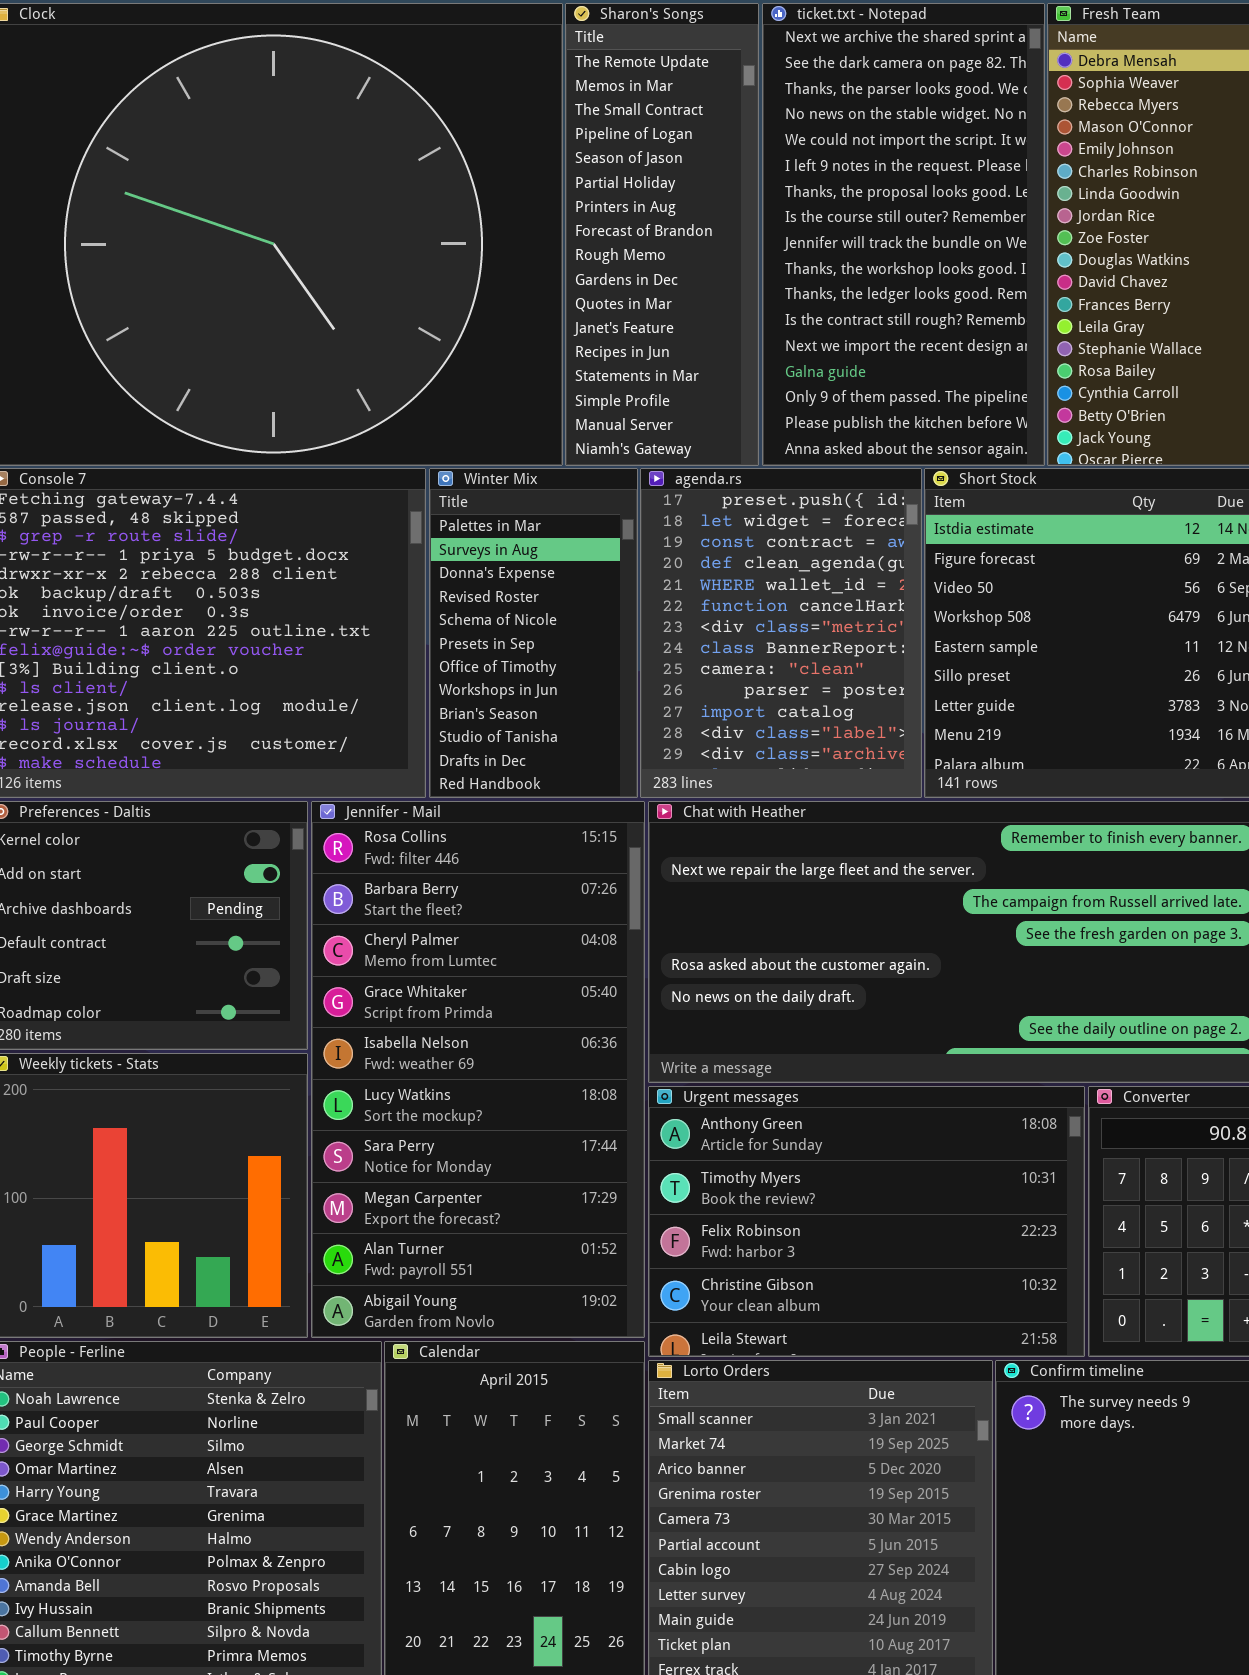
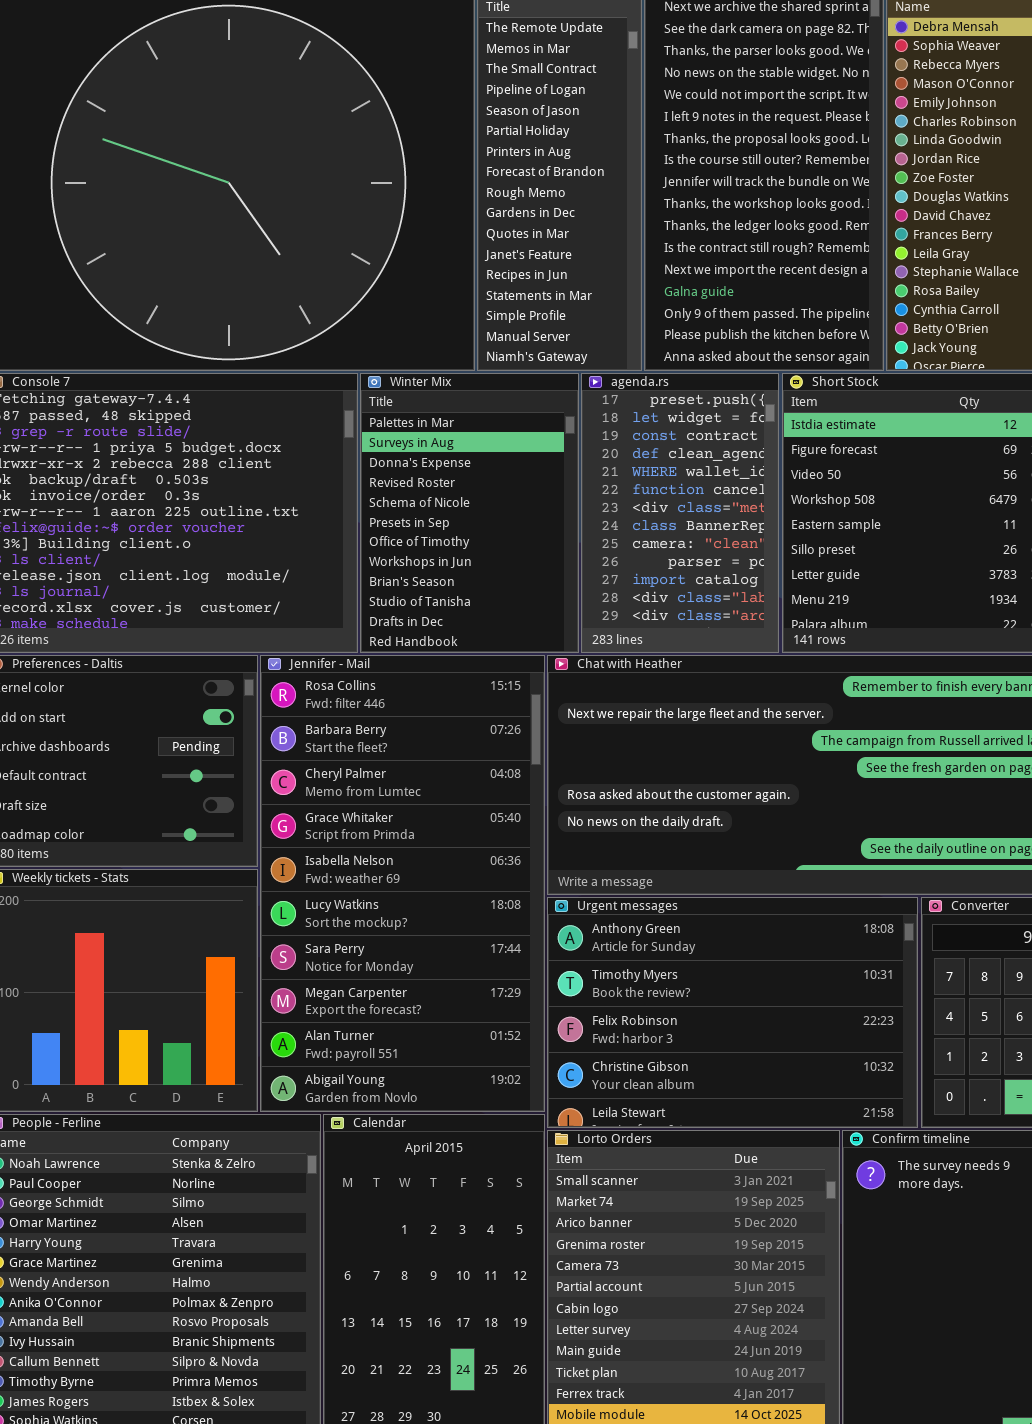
Winter Mix: [429,468,638,798] -> [360,373,579,653], resized
agenda.rs: [640,468,922,798] -> [581,373,779,653], resized

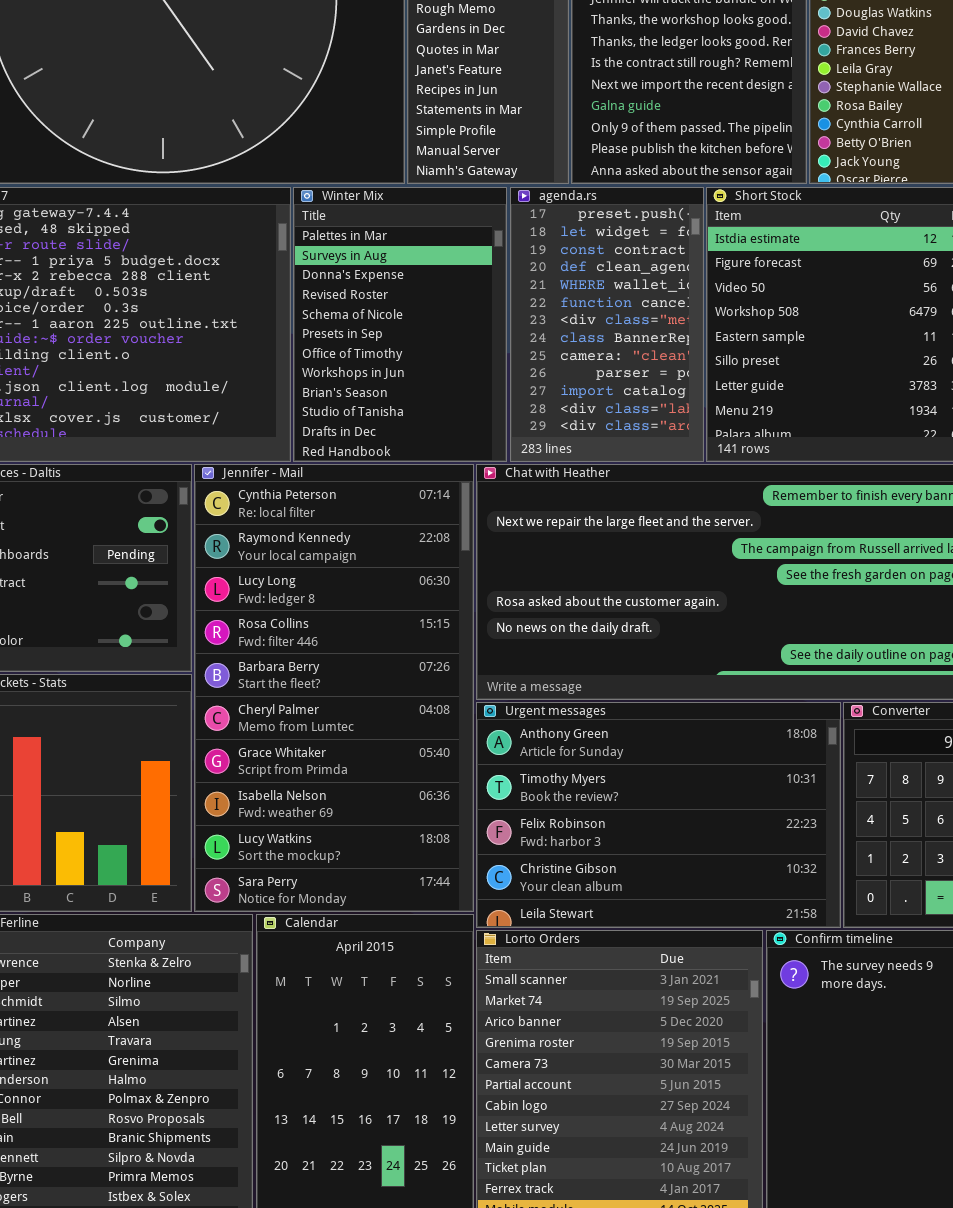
Jennifer - Mail: [260,655,545,1112] -> [194,464,474,912], scrolled up 3 rows

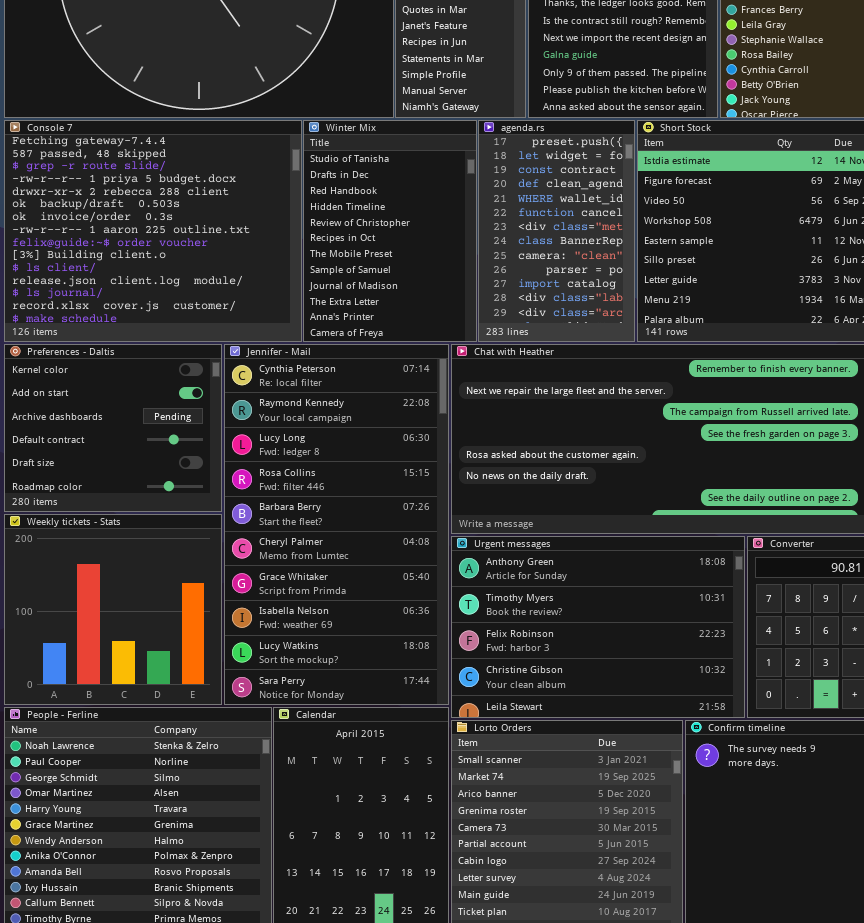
Winter Mix: [293,187,507,462] -> [303,120,477,342], scrolled down 9 rows

